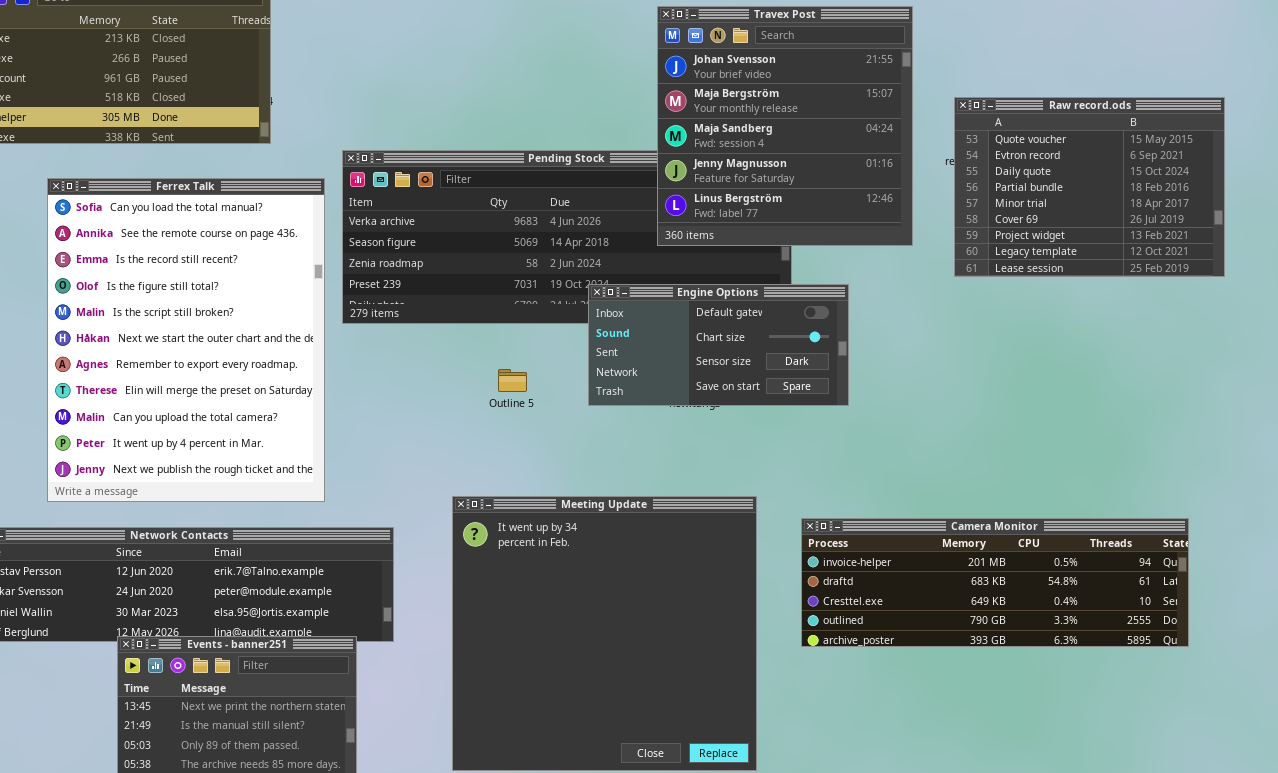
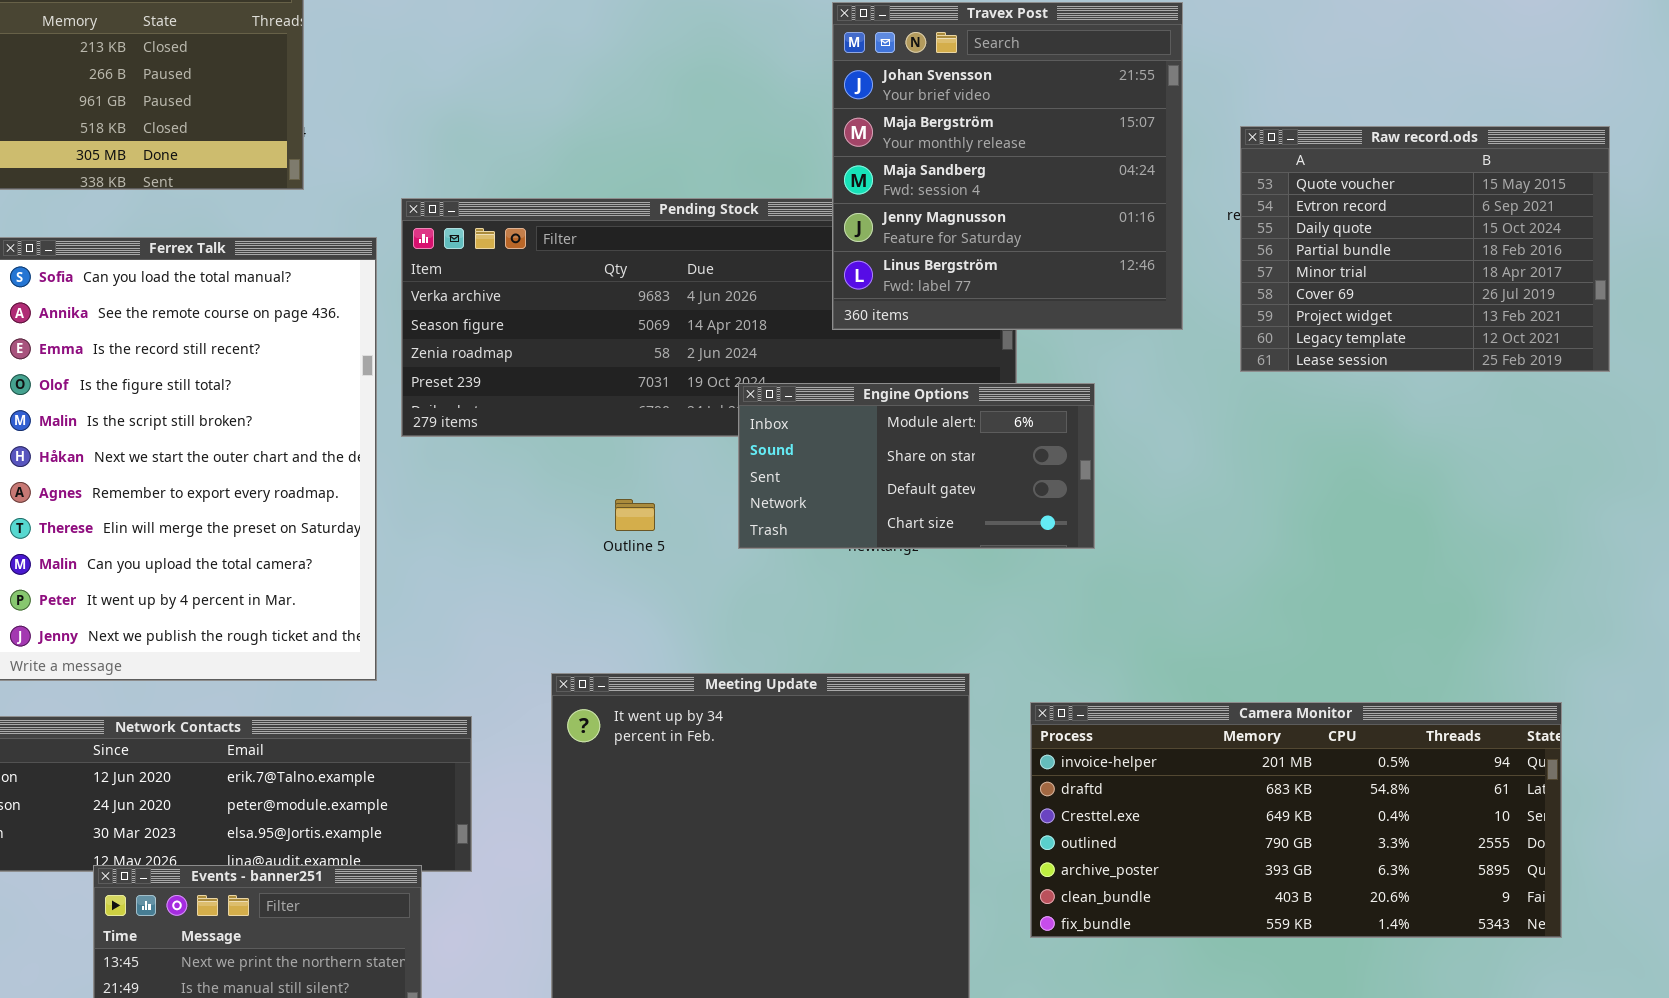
Engine Options: [588,284,849,406] -> [738,383,1095,549], scrolled up 2 rows
Camera Monitor: [801,518,1189,647] -> [1030,702,1562,938], resized

